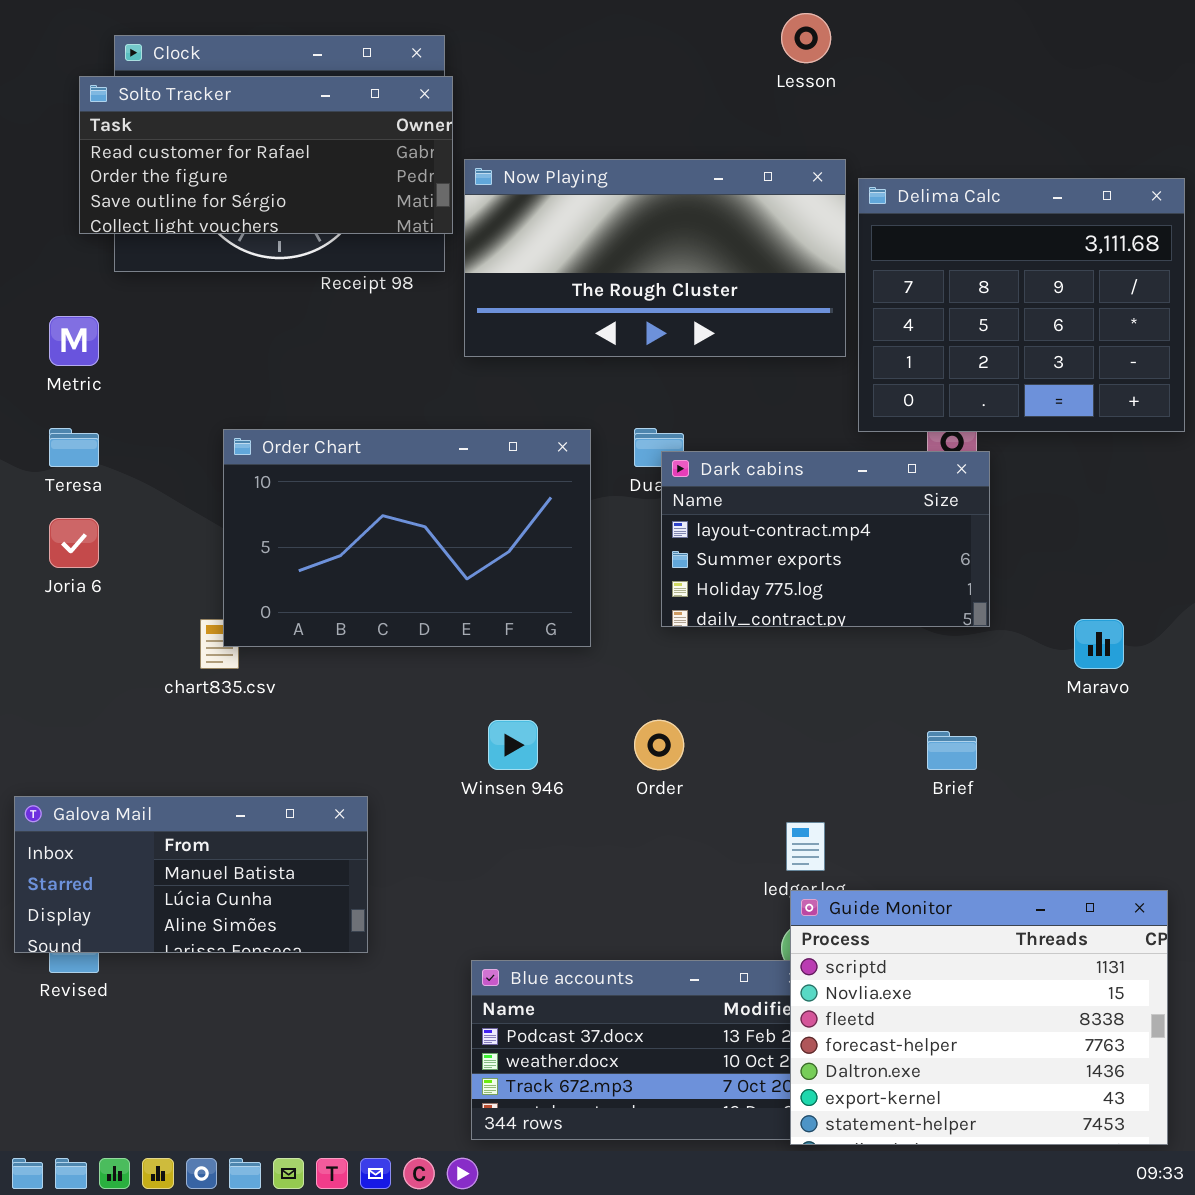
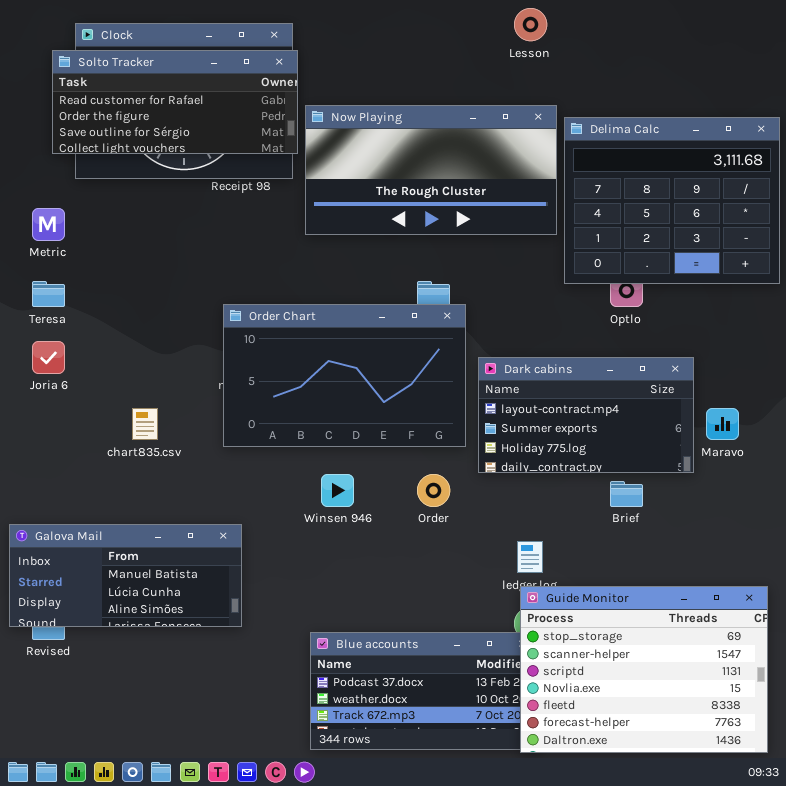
Order Chart: [223,429,591,647] -> [223,304,466,447], moved
Dark cabins: [661,451,990,627] -> [478,357,694,473], moved
Guide Monitor: [790,890,1168,1145] -> [520,586,768,753], scrolled up 2 rows

